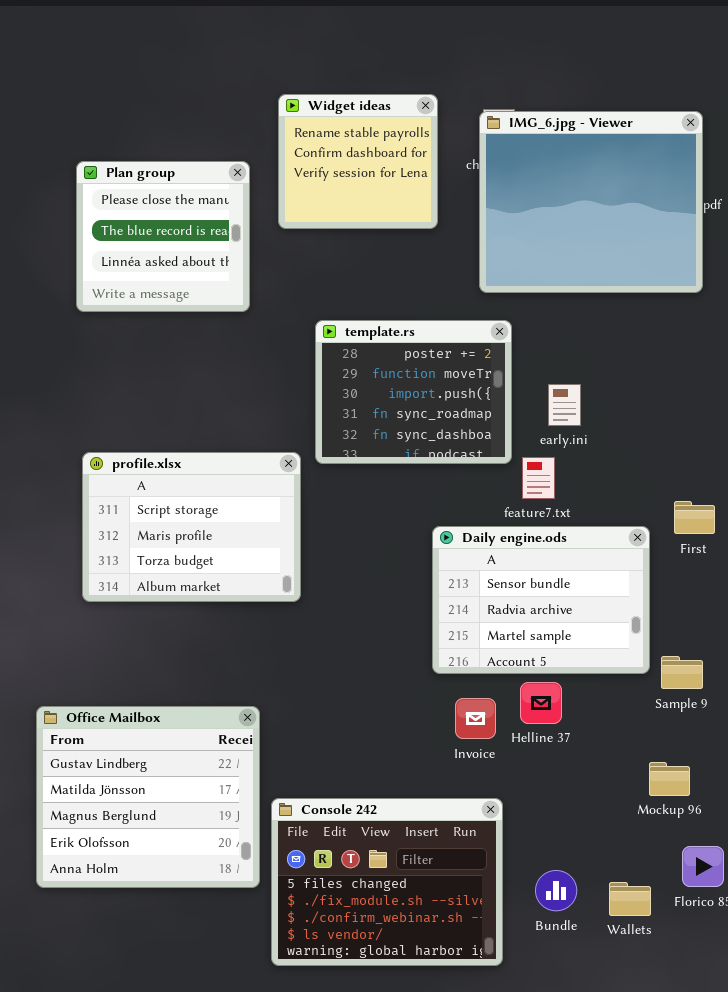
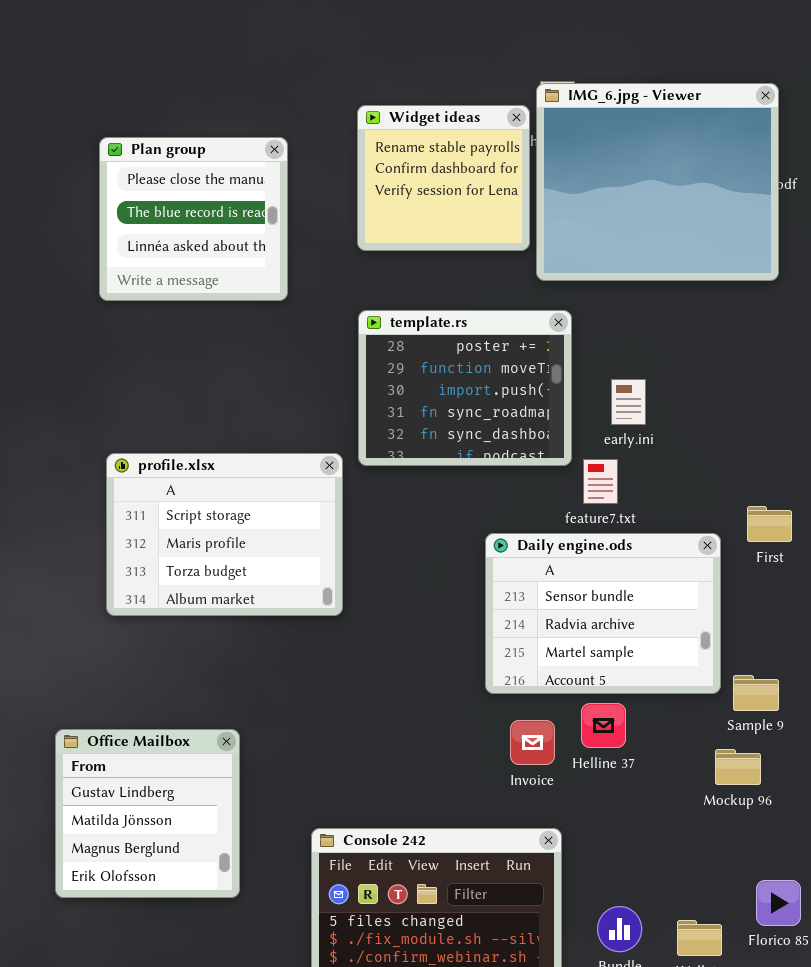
Widget ideas: [278,94,438,229] -> [357,105,530,251], moved
Office Mailbox: [36,706,260,888] -> [55,729,240,898], resized
Mockup 96: [649,762,690,796] -> [715,749,761,785], moved

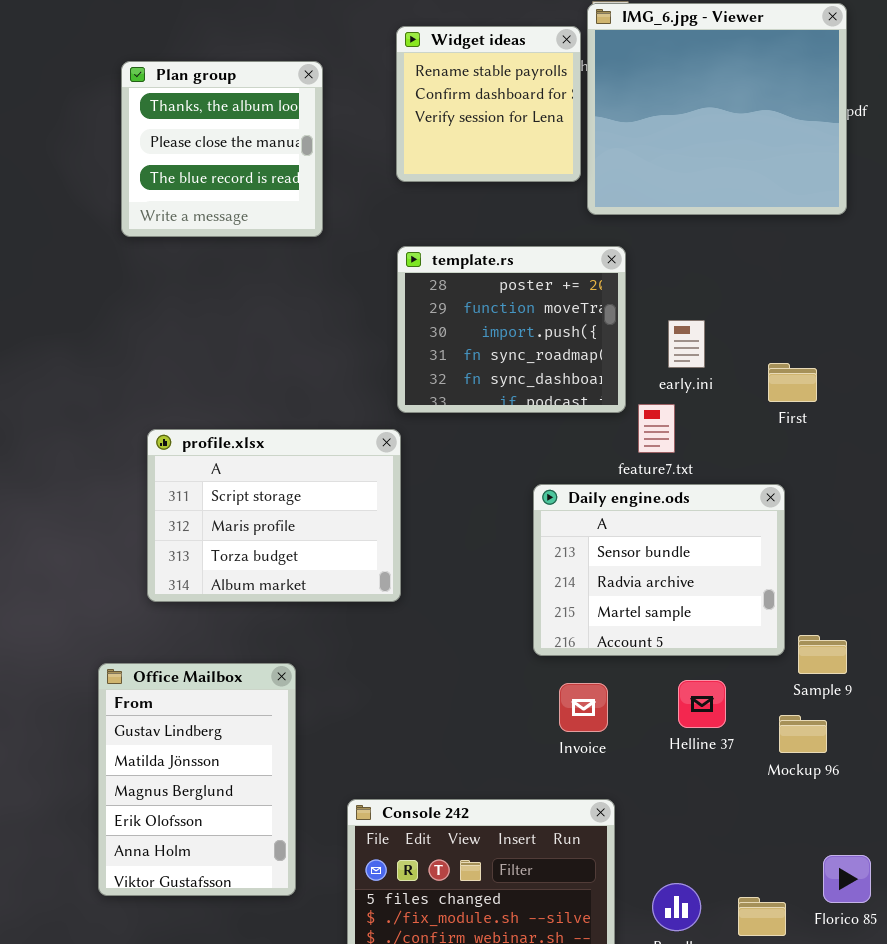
Plan group: [99,137,288,301] -> [121,61,323,237], scrolled up 1 row
profile.xlsx: [106,453,343,616] -> [147,429,401,602], moved
First: [747,506,792,542] -> [768,363,817,402], moved
Helline 37: [581,703,626,748] -> [678,680,726,728], moved
Office Mailbox: [55,729,240,898] -> [98,663,296,896], moved, resized

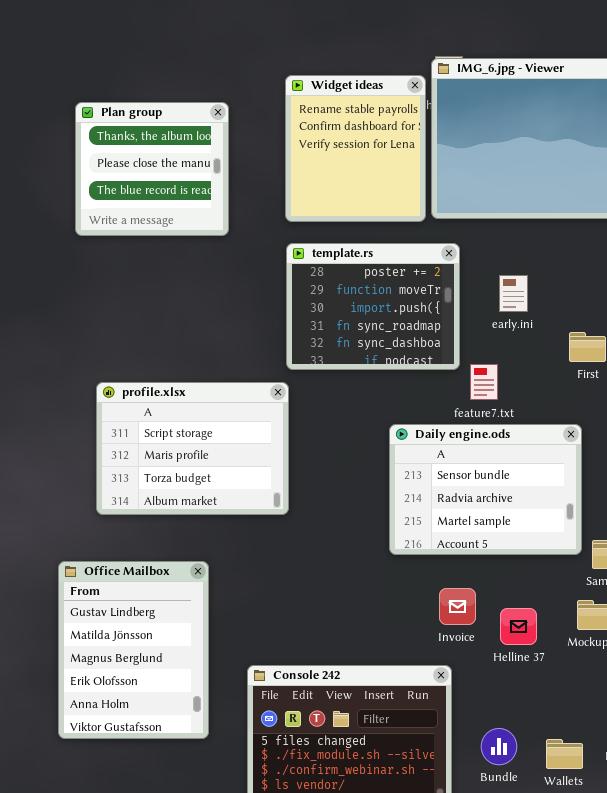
Widget ideas: [396,26,581,182] -> [285,75,426,222], resized
early.ini: [668,320,705,368] -> [499,275,528,312], moved
Helline 37: [678,680,726,728] -> [500,608,537,645], moved
Invoice: [559,683,608,732] -> [439,588,476,625], moved

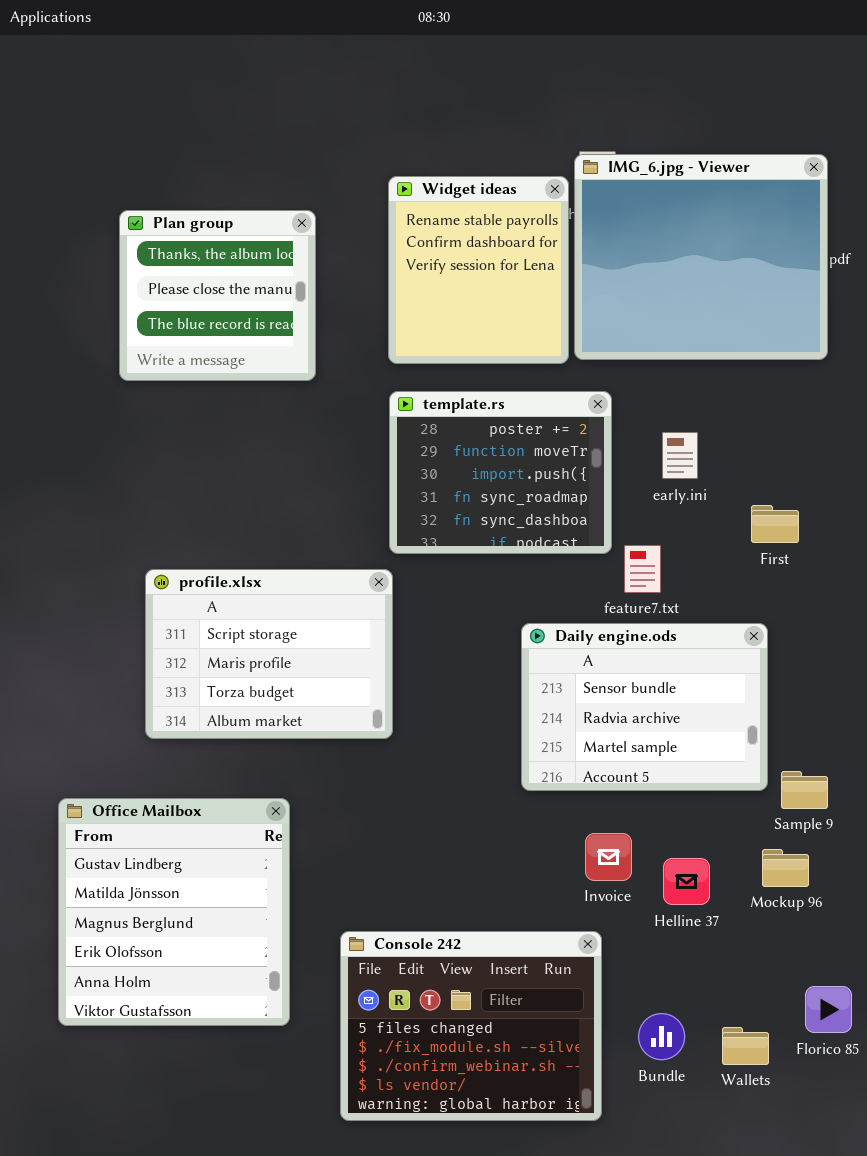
Office Mailbox: [58,561,209,739] -> [58,798,290,1026], resized

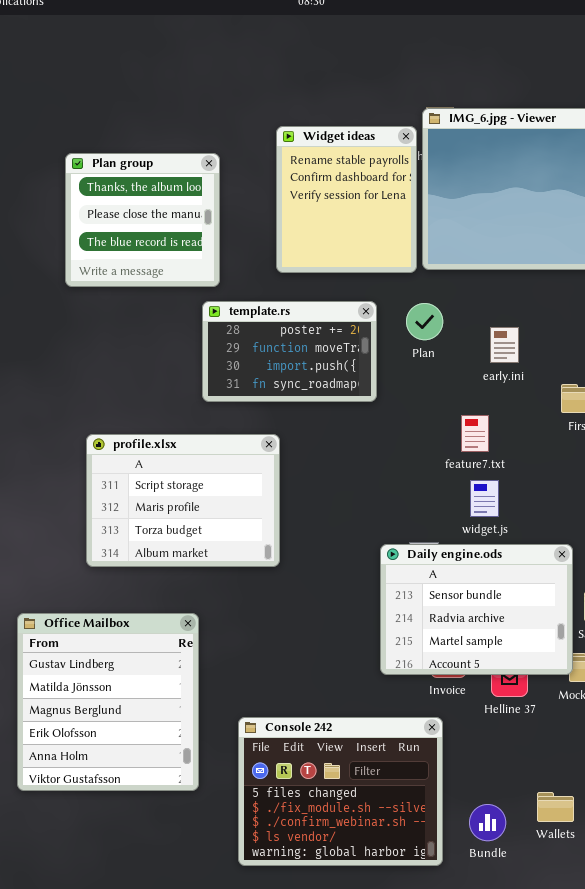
template.rs: [389,391,612,554] -> [202,301,377,402], moved, resized
Daily engine.ods: [521,623,768,791] -> [380,544,573,675], moved
Bundle: [638,1013,685,1060] -> [469,804,506,841], moved

